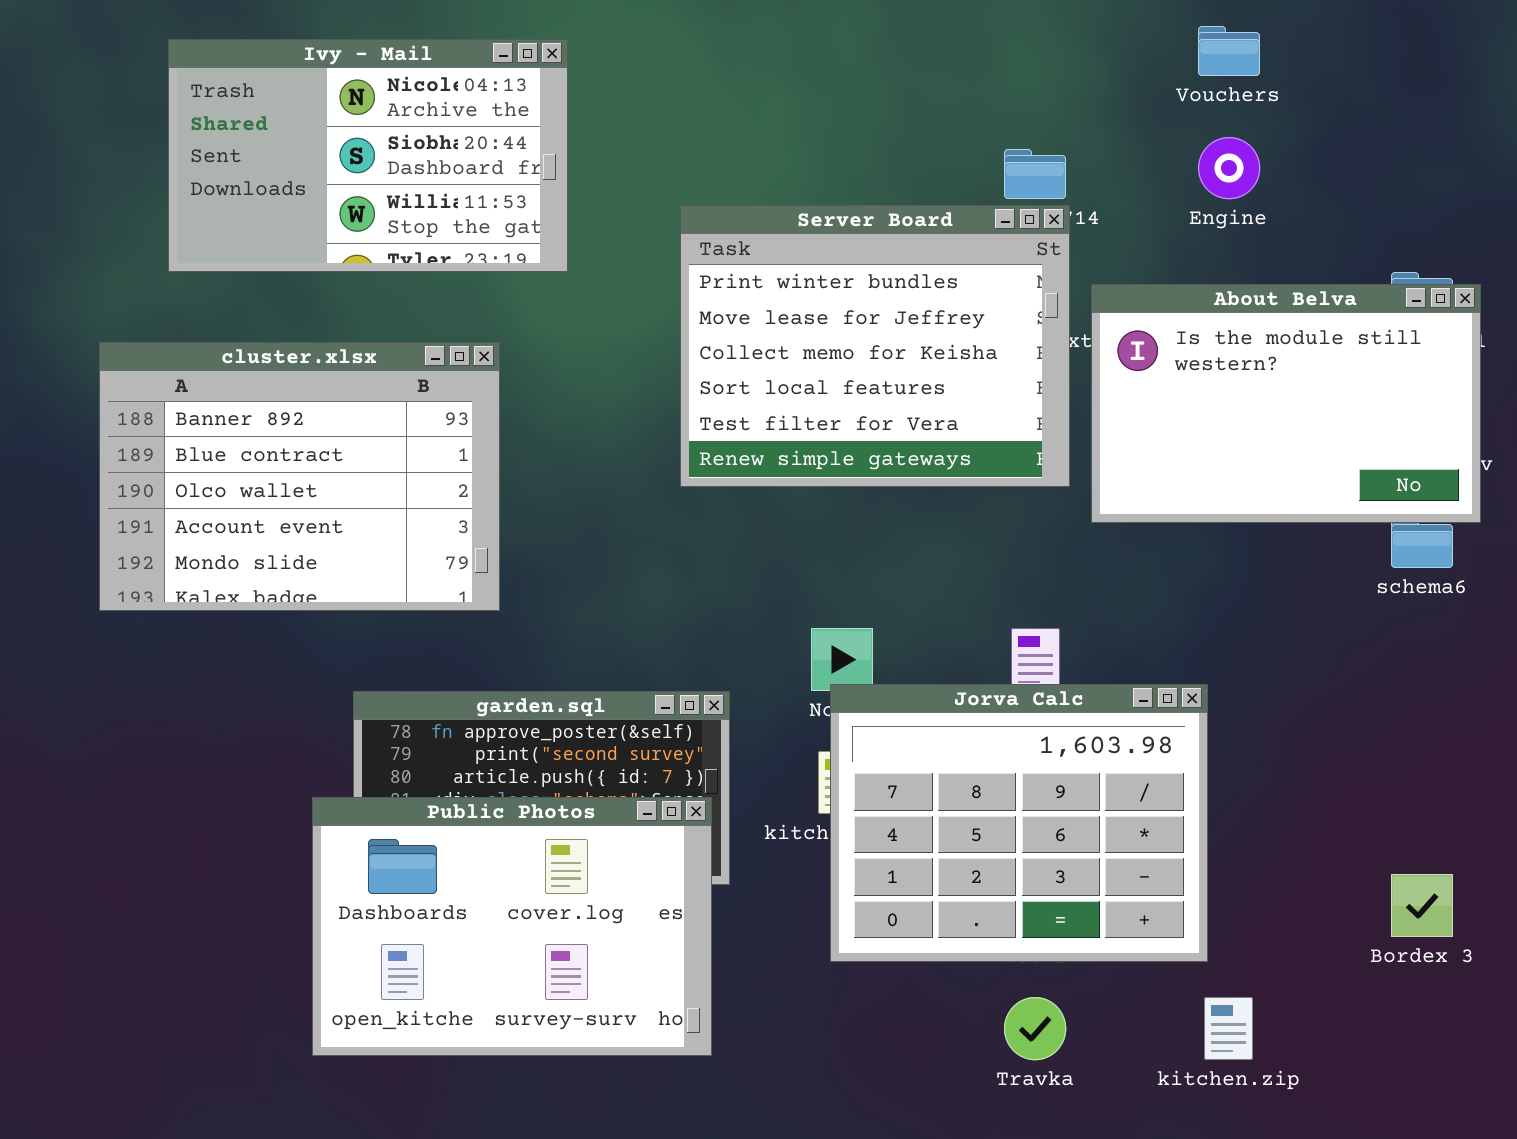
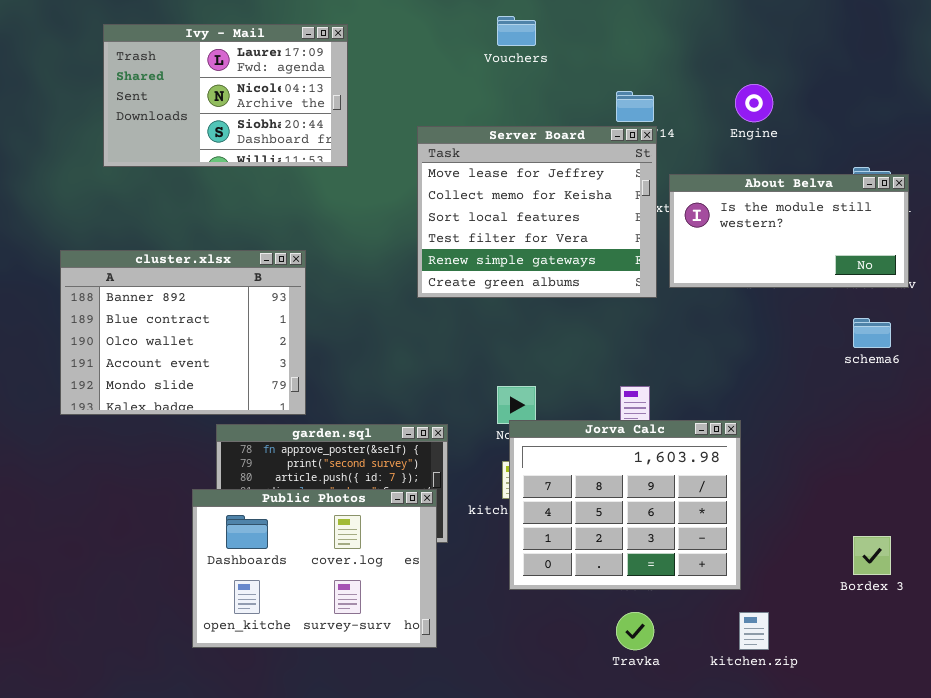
Vouchers: [1198,26,1260,76] -> [497,16,536,46], moved
Ivy - Mail: [168,39,568,272] -> [103,24,348,167], scrolled up 1 row
Server Board: [680,205,1070,487] -> [417,126,657,298], scrolled down 1 row
About Belva: [1091,284,1481,523] -> [669,174,909,288], resized
cluster.xlsx: [99,342,500,611] -> [60,250,306,415], moved

